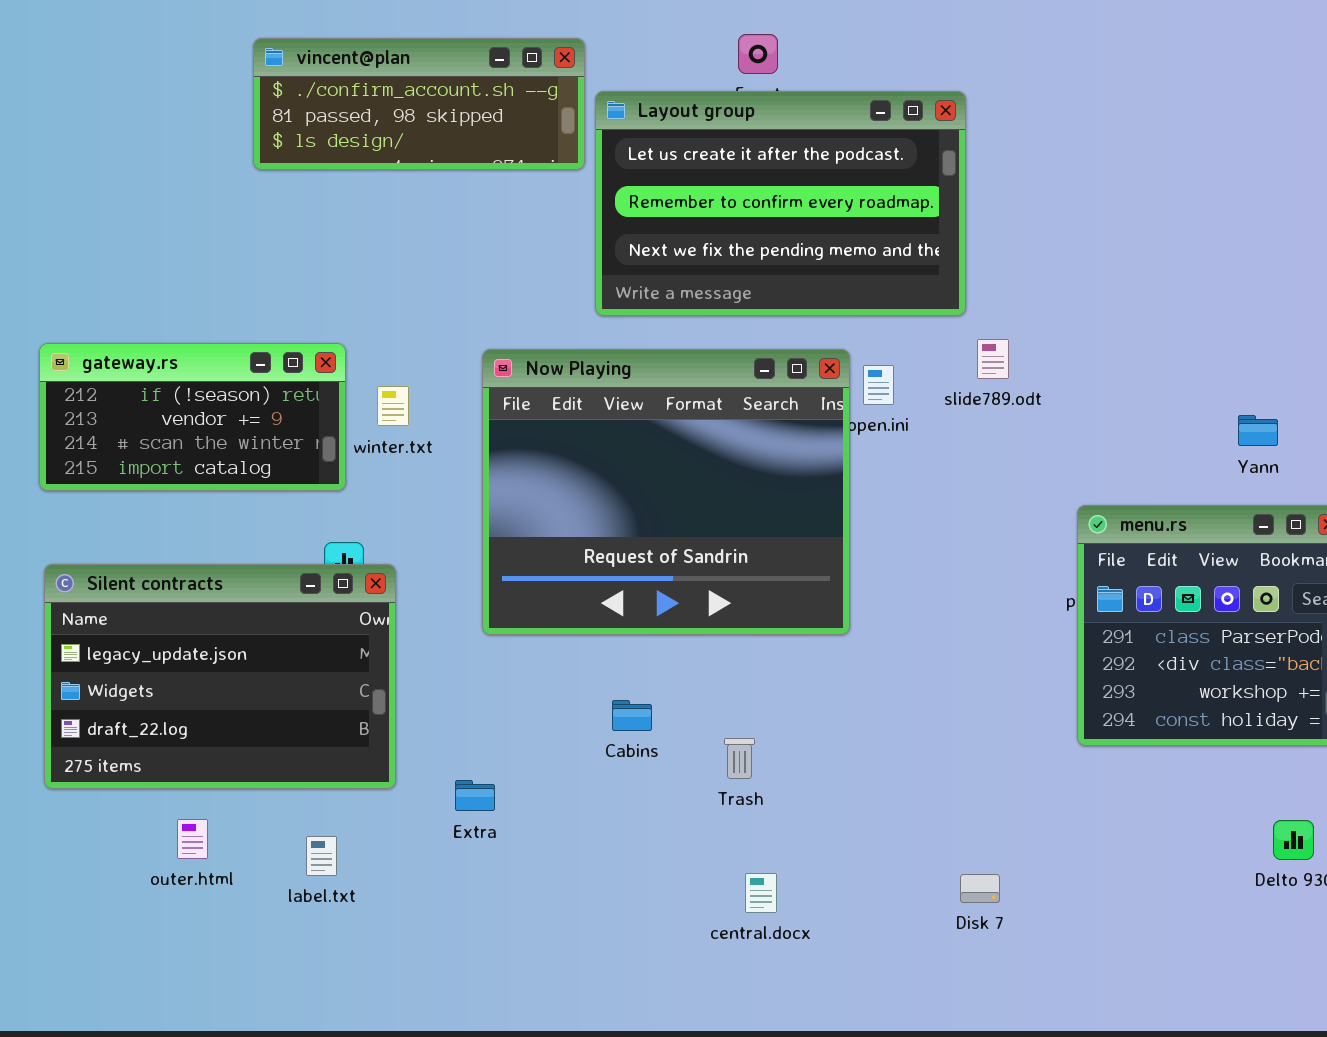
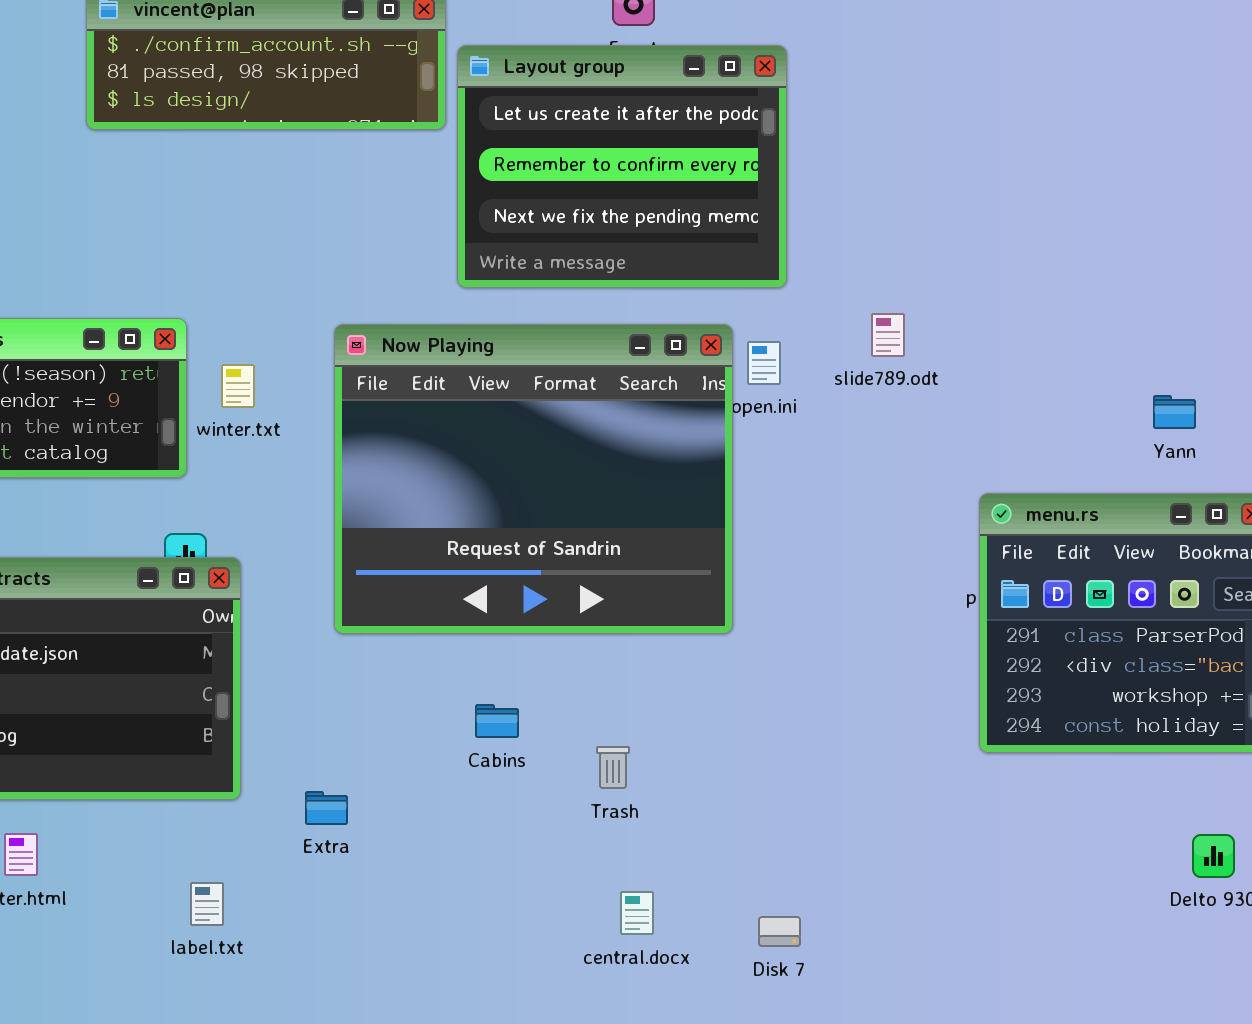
Layout group: [595,91,966,316] -> [457,45,787,288], resized
label.txt: [306,836,337,876] -> [190,882,224,926], moved
Disk 7: [960,874,1000,903] -> [758,916,801,947], moved

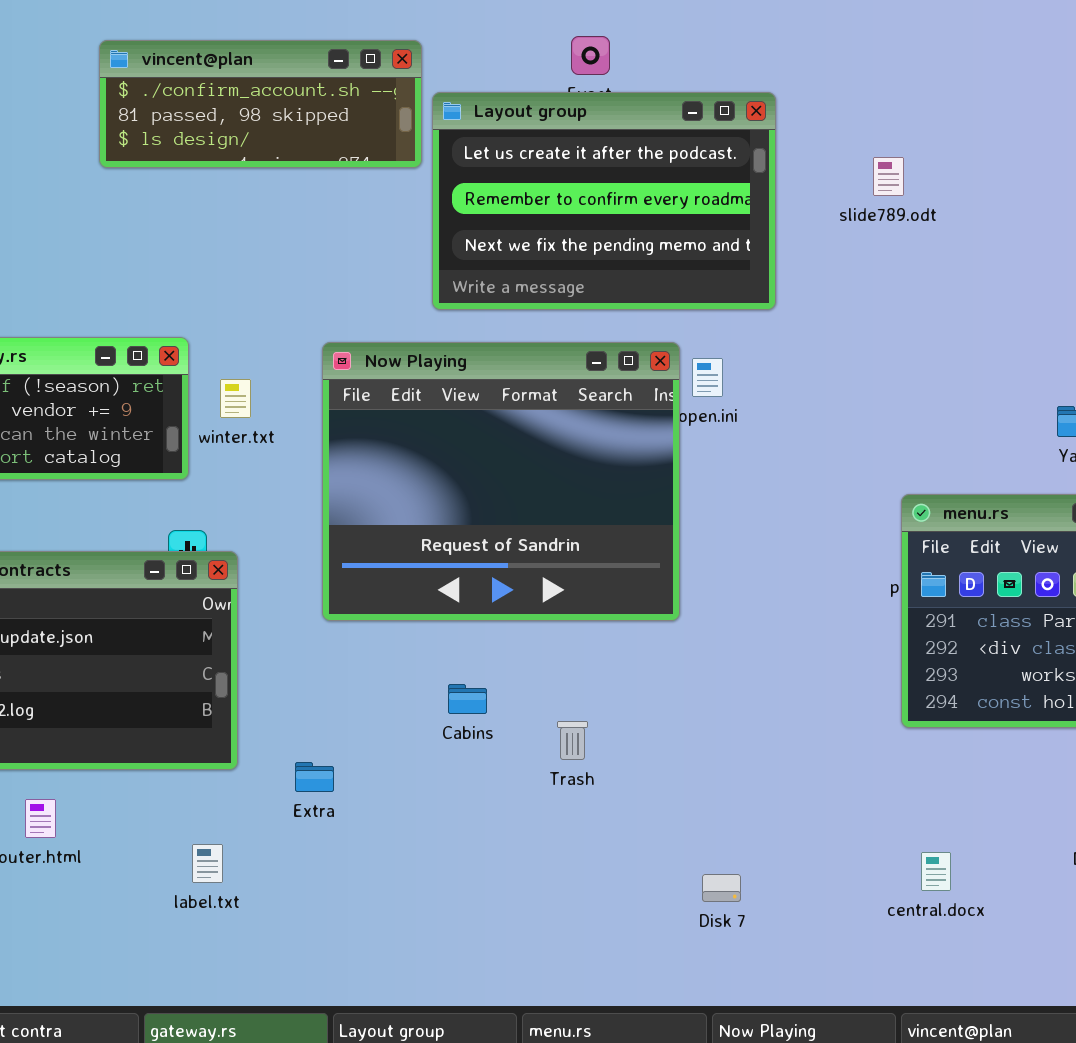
Layout group: [457,45,787,288] -> [432,92,776,310], resized
slide789.odt: [871,313,905,357] -> [873,157,904,196], moved
central.docx: [620,891,654,935] -> [921,852,951,891], moved

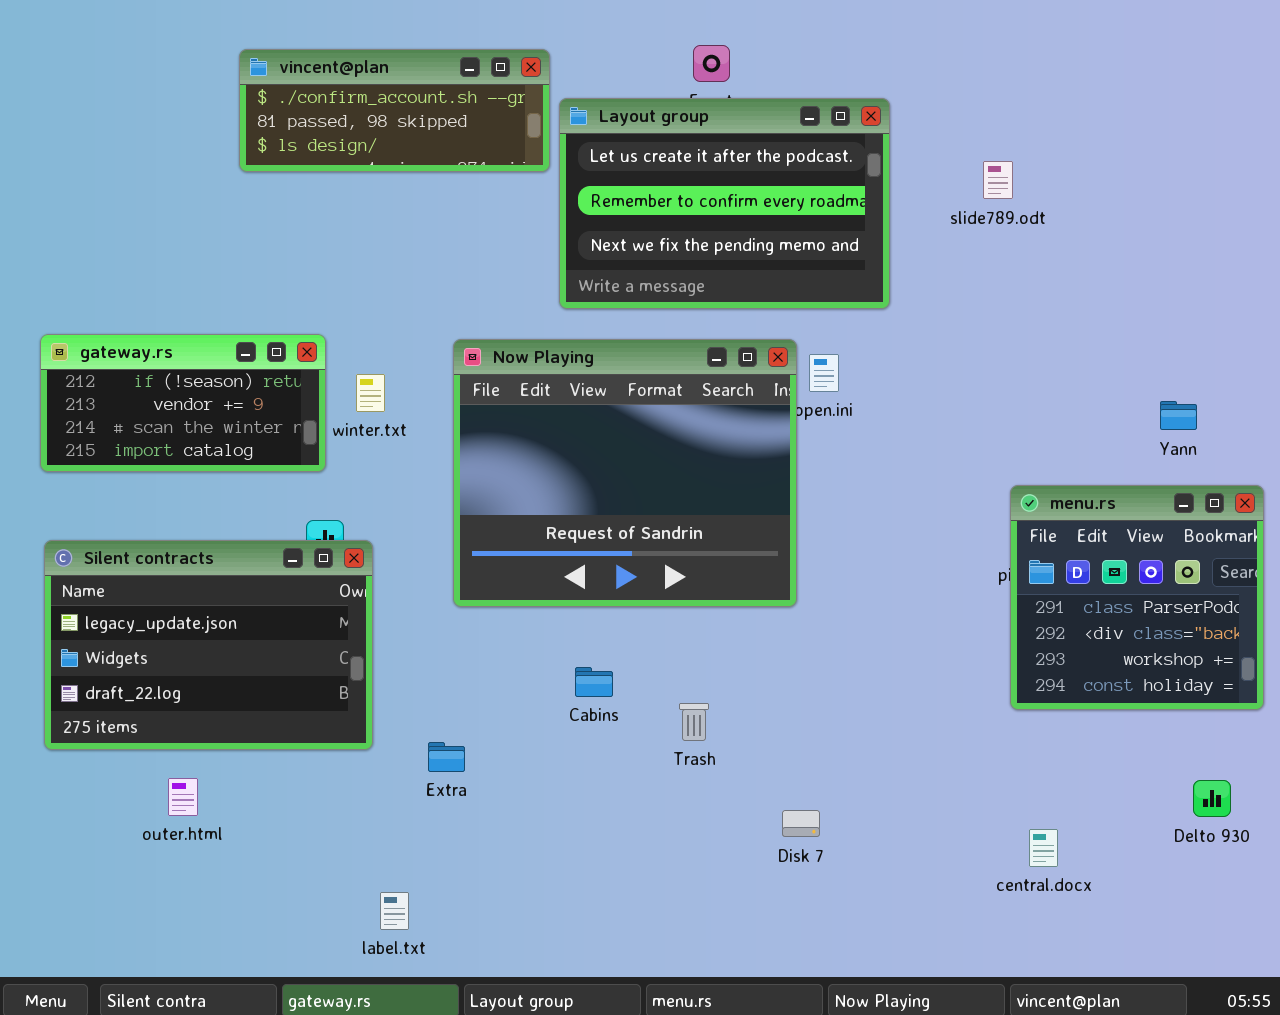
label.txt: [192,844,223,883] -> [380,892,409,930], moved
Disk 7: [702,874,741,902] -> [782,810,820,837], moved

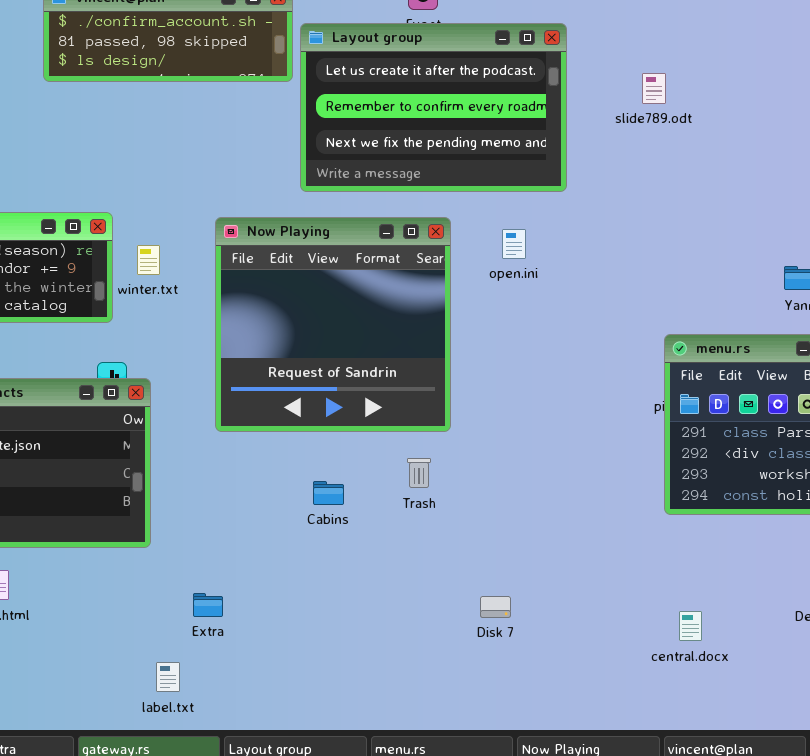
Now Playing: [453,339,797,607] -> [215,217,451,432], resized
Trash: [679,703,709,741] -> [407,458,431,488], moved
Extra: [428,742,465,772] -> [193,593,223,617], moved

